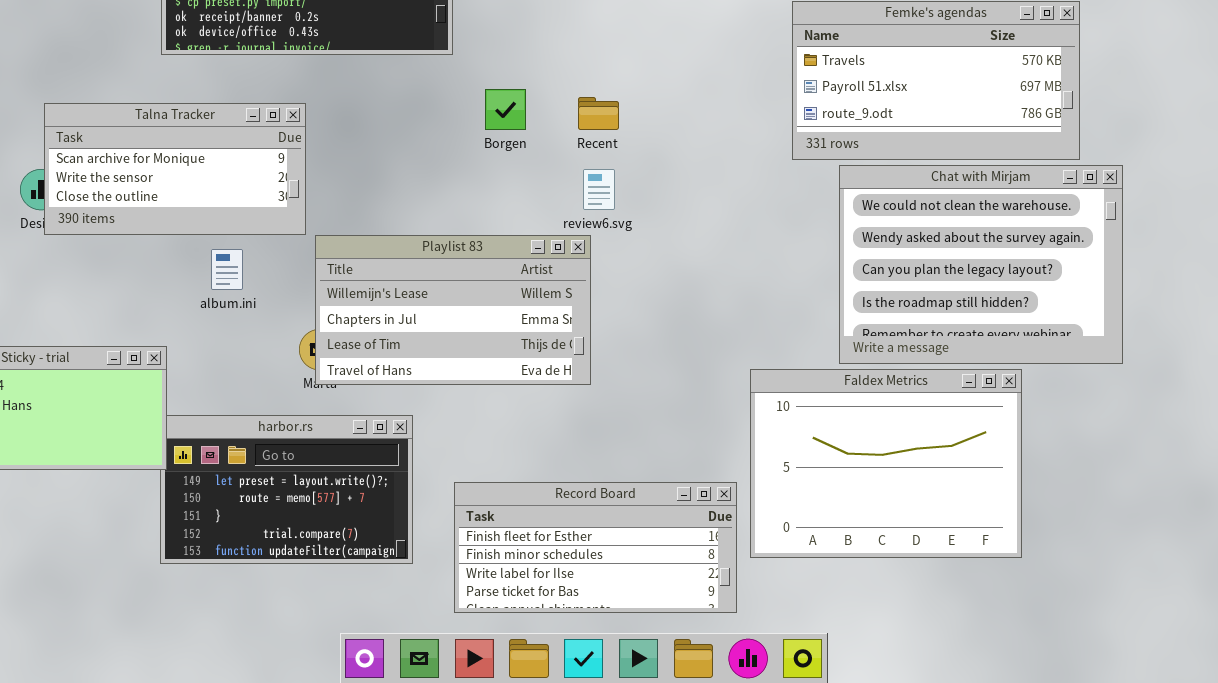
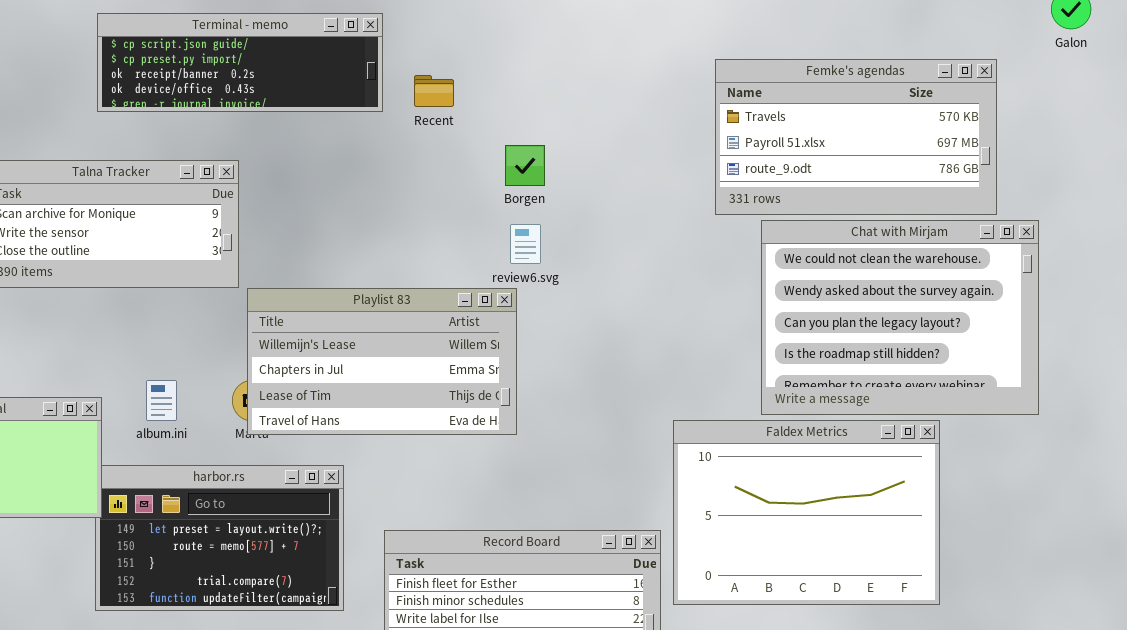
Borgen: [485,89,526,130] -> [505,145,545,186], moved
Recent: [578,97,619,130] -> [414,75,454,107], moved
album.ini: [211,249,243,290] -> [146,380,177,421], moved

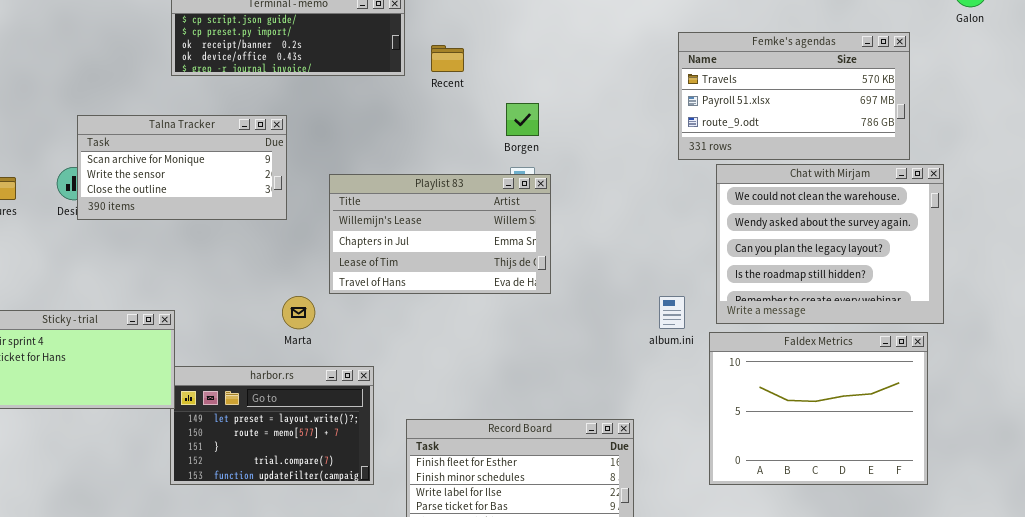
Playlist 83: [247,288,517,435] -> [329,174,551,294], moved
album.ini: [146,380,177,421] -> [659,296,685,329], moved
Faldex Metrics: [673,420,940,605] -> [709,332,928,485], moved

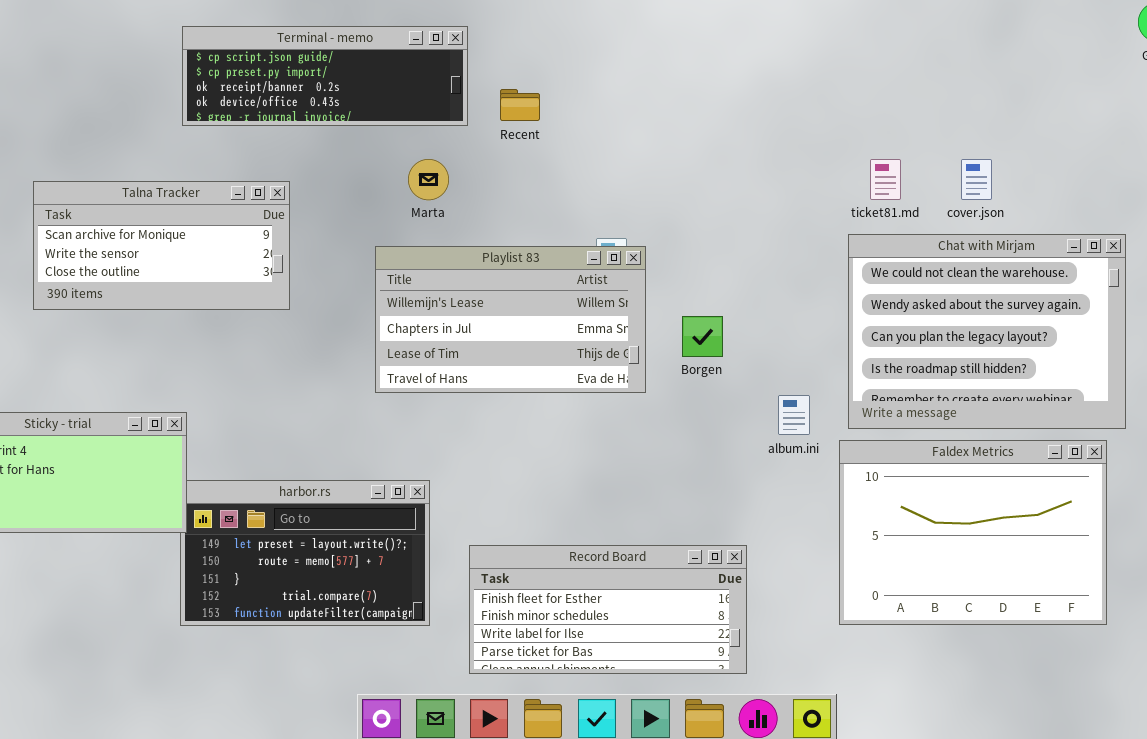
Femke's agendas: [678,32,910,160] -> none, closed
Borgen: [506,103,539,136] -> [682,316,723,357], moved
Talna Tracker: [77,115,287,220] -> [33,181,290,310], moved
Marta: [282,296,315,329] -> [408,159,449,200], moved

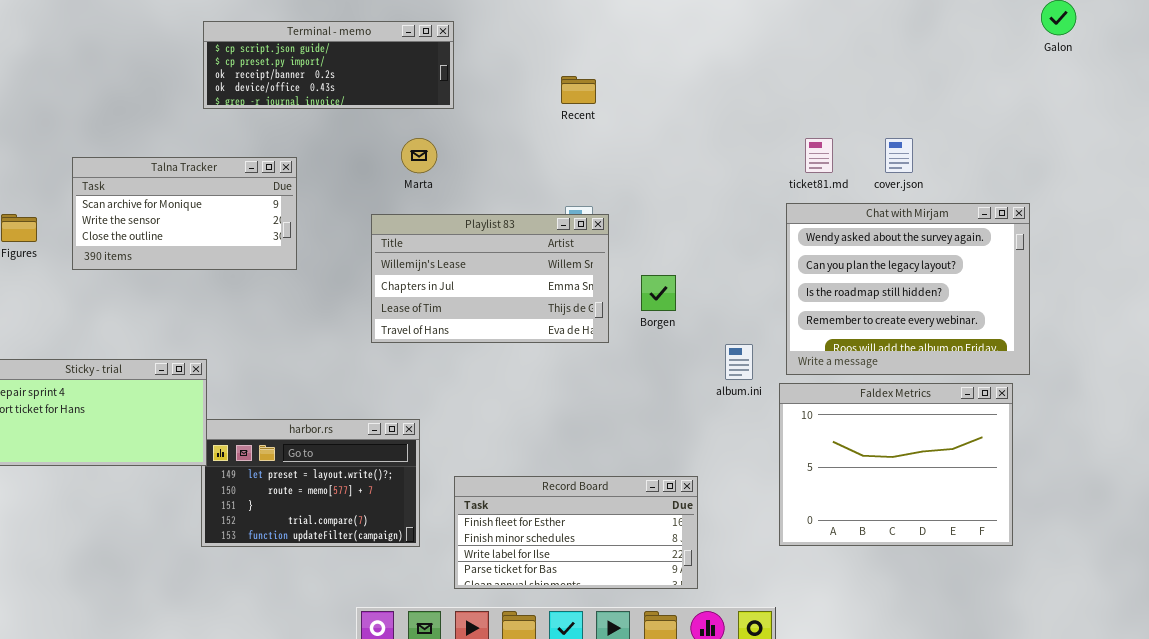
Recent: [500,89,540,121] -> [561,76,596,104], moved
Chat with Mirjam: [848,234,1126,429] -> [786,203,1030,375], scrolled down 1 row

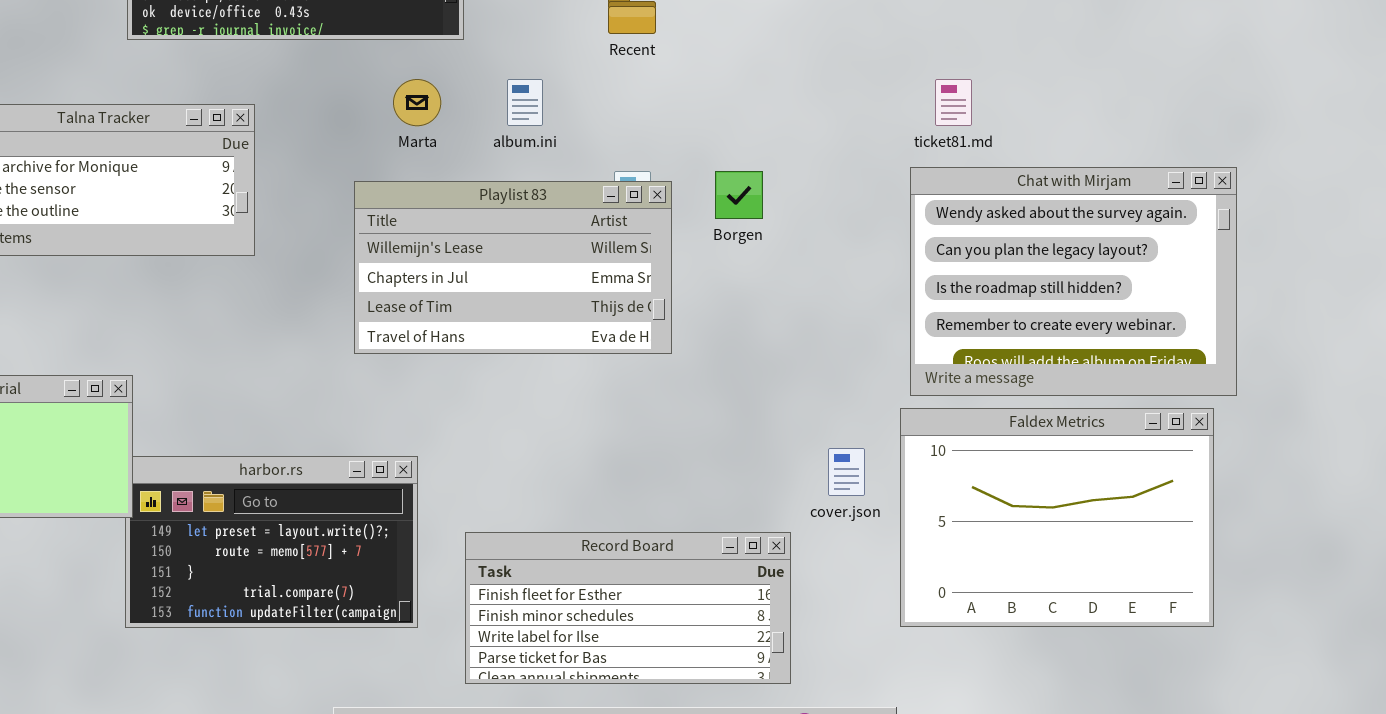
cover.json: [885,138,913,173] -> [828,448,865,496], moved
Borgen: [641,275,676,311] -> [715,171,763,219], moved
album.ini: [725,344,753,380] -> [507,79,543,126], moved

